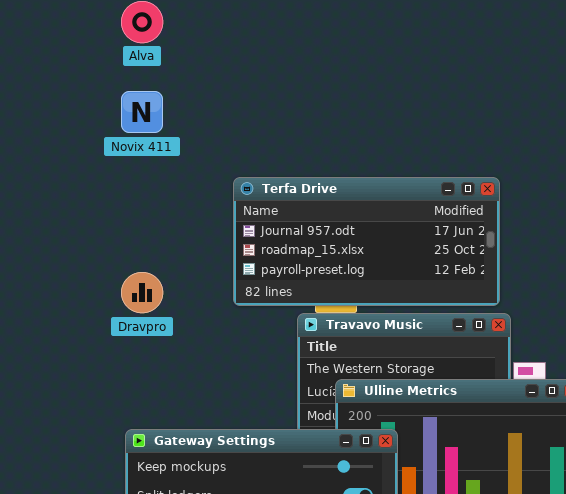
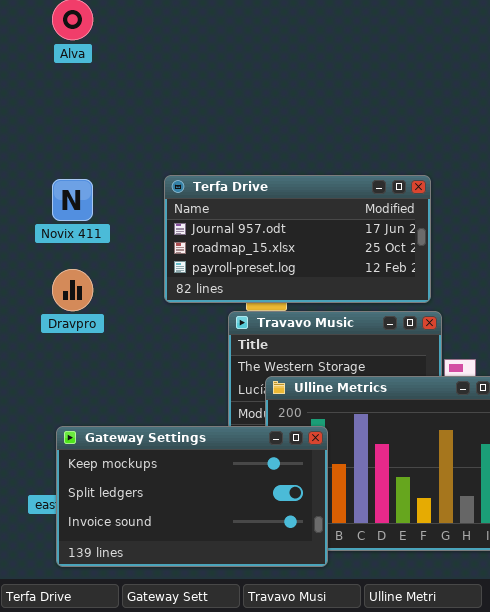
Novix 411: [121,91,163,133] -> [52,179,93,221], moved

